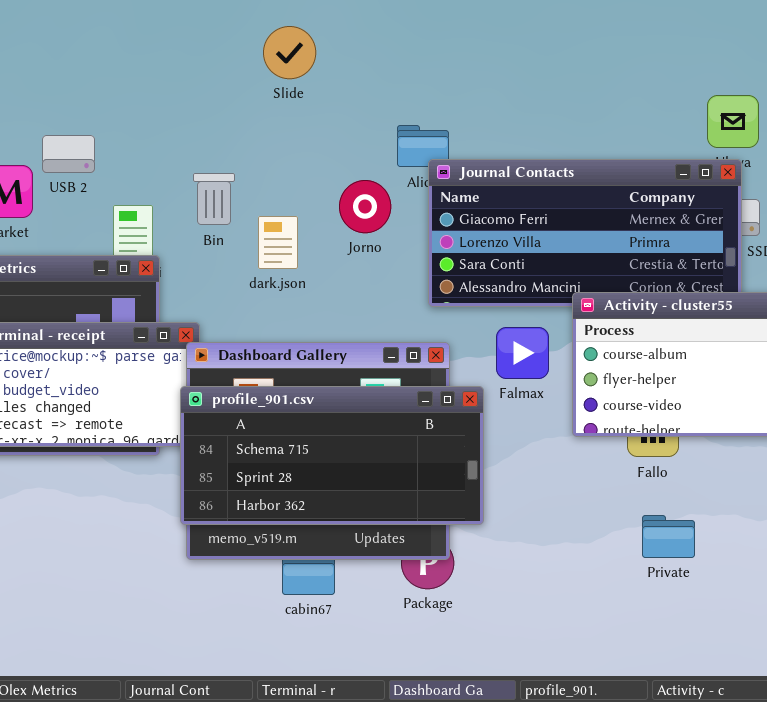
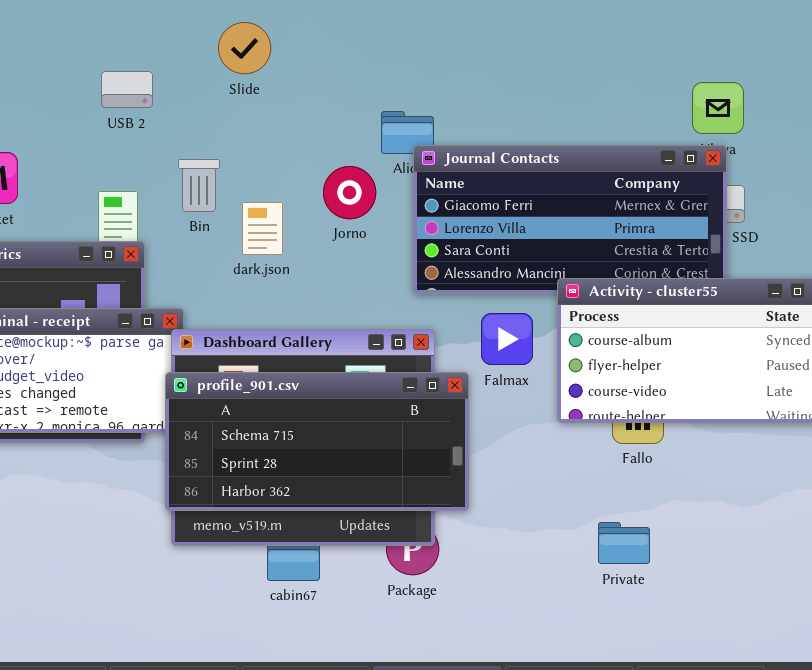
Slide: [263,26,316,79] -> [218,22,271,74], moved
USB 2: [42,135,95,173] -> [101,71,153,108], moved
Private: [642,515,695,558] -> [598,522,650,564], moved

